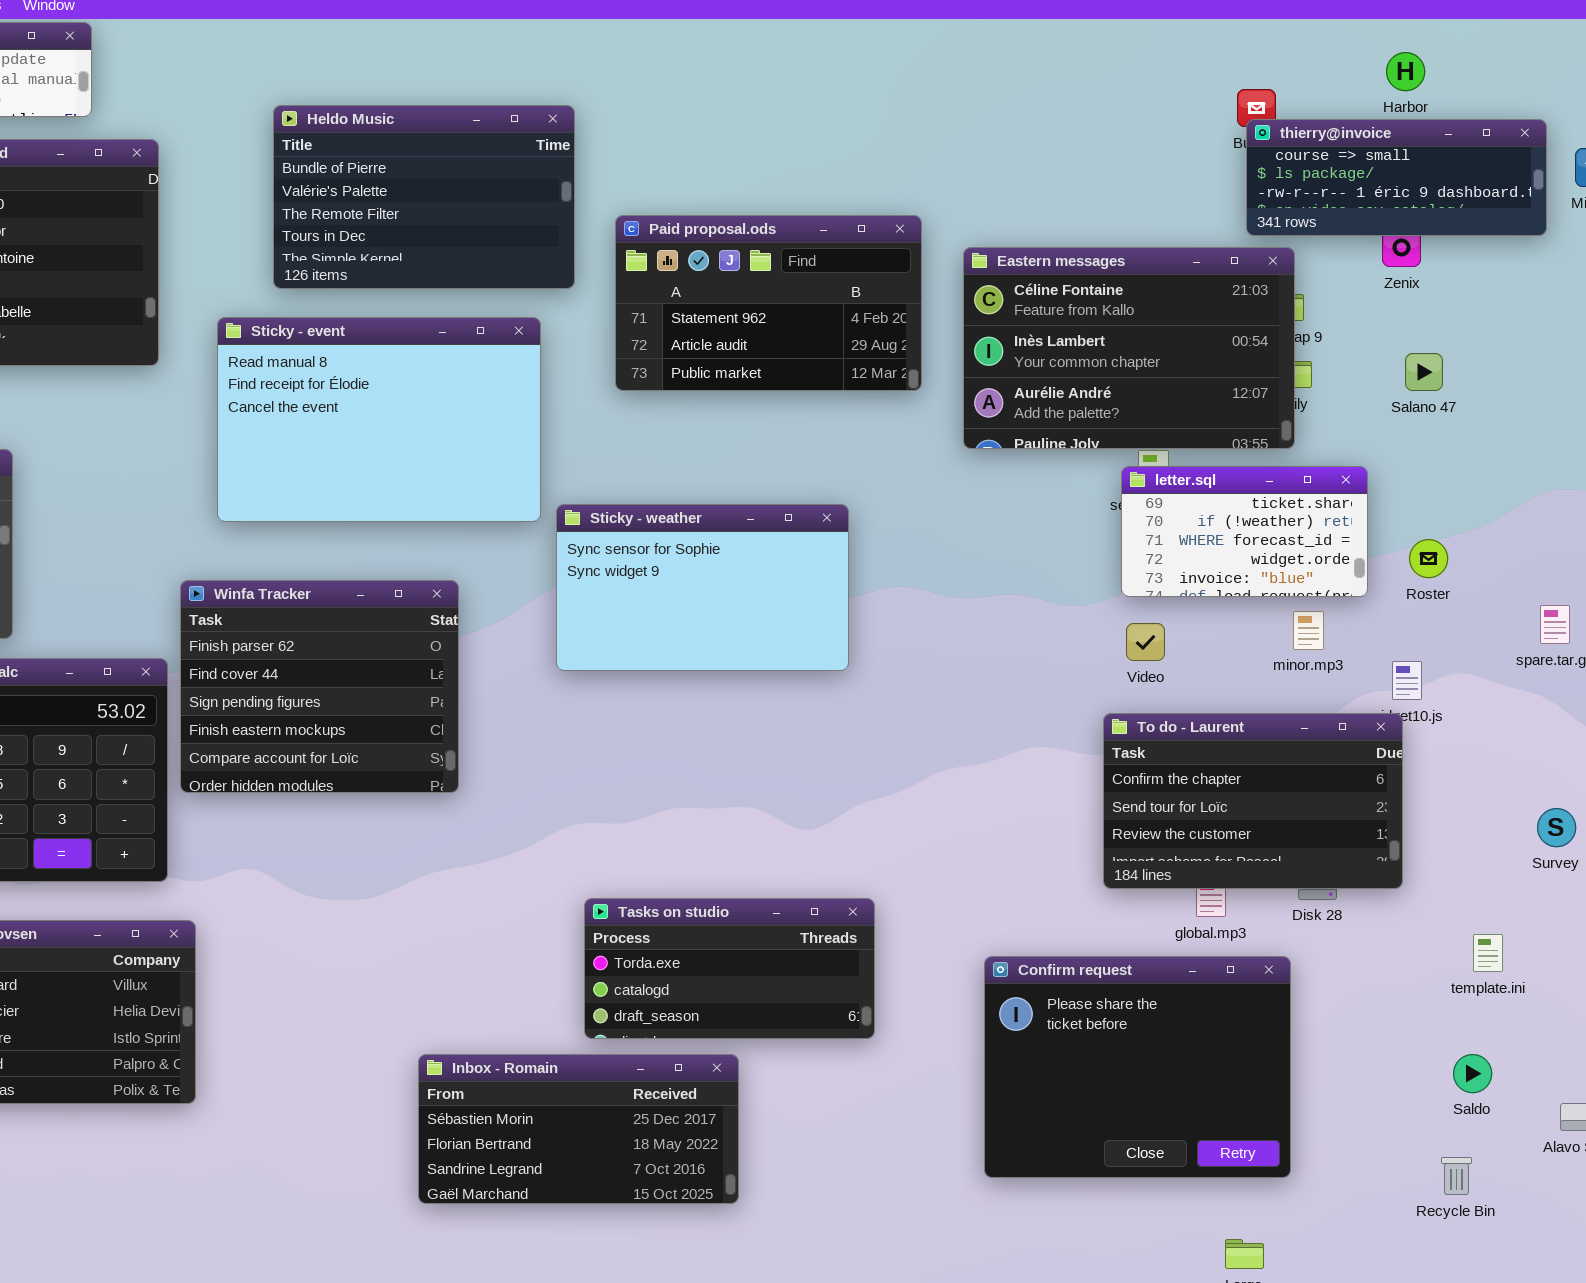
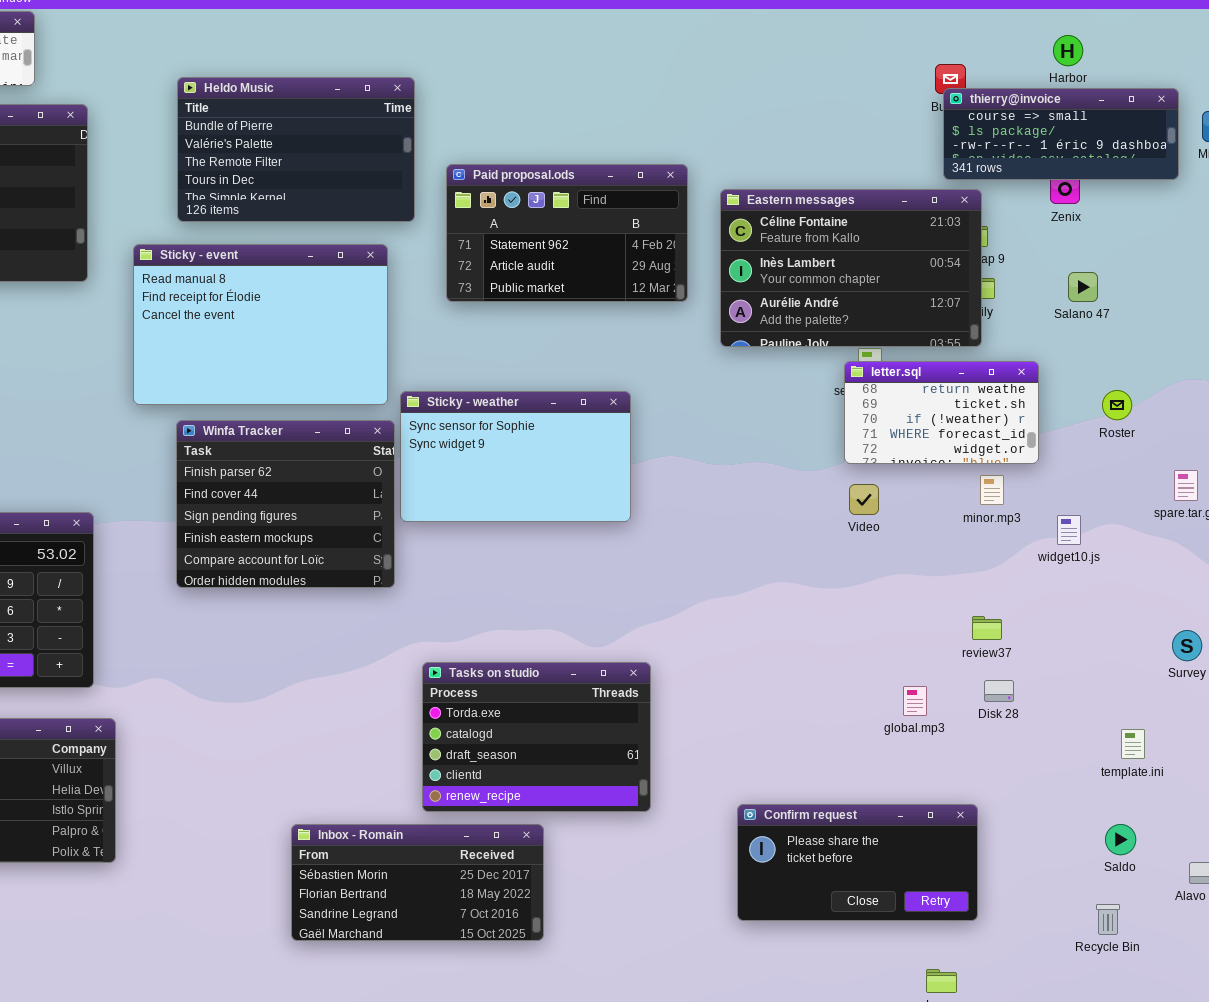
letter.sql: [1121,466,1368,597] -> [844,361,1039,464], scrolled up 1 row
Roster: [1409,539,1448,578] -> [1102,390,1132,420], moved
Winfa Tracker: [180,580,459,793] -> [176,420,395,588], moved
To do - Laurent: [1103,713,1403,889] -> none, closed
Tasks on studio: [584,898,875,1039] -> [422,662,651,812], resized
Confirm request: [984,956,1291,1178] -> [737,804,978,921], resized

